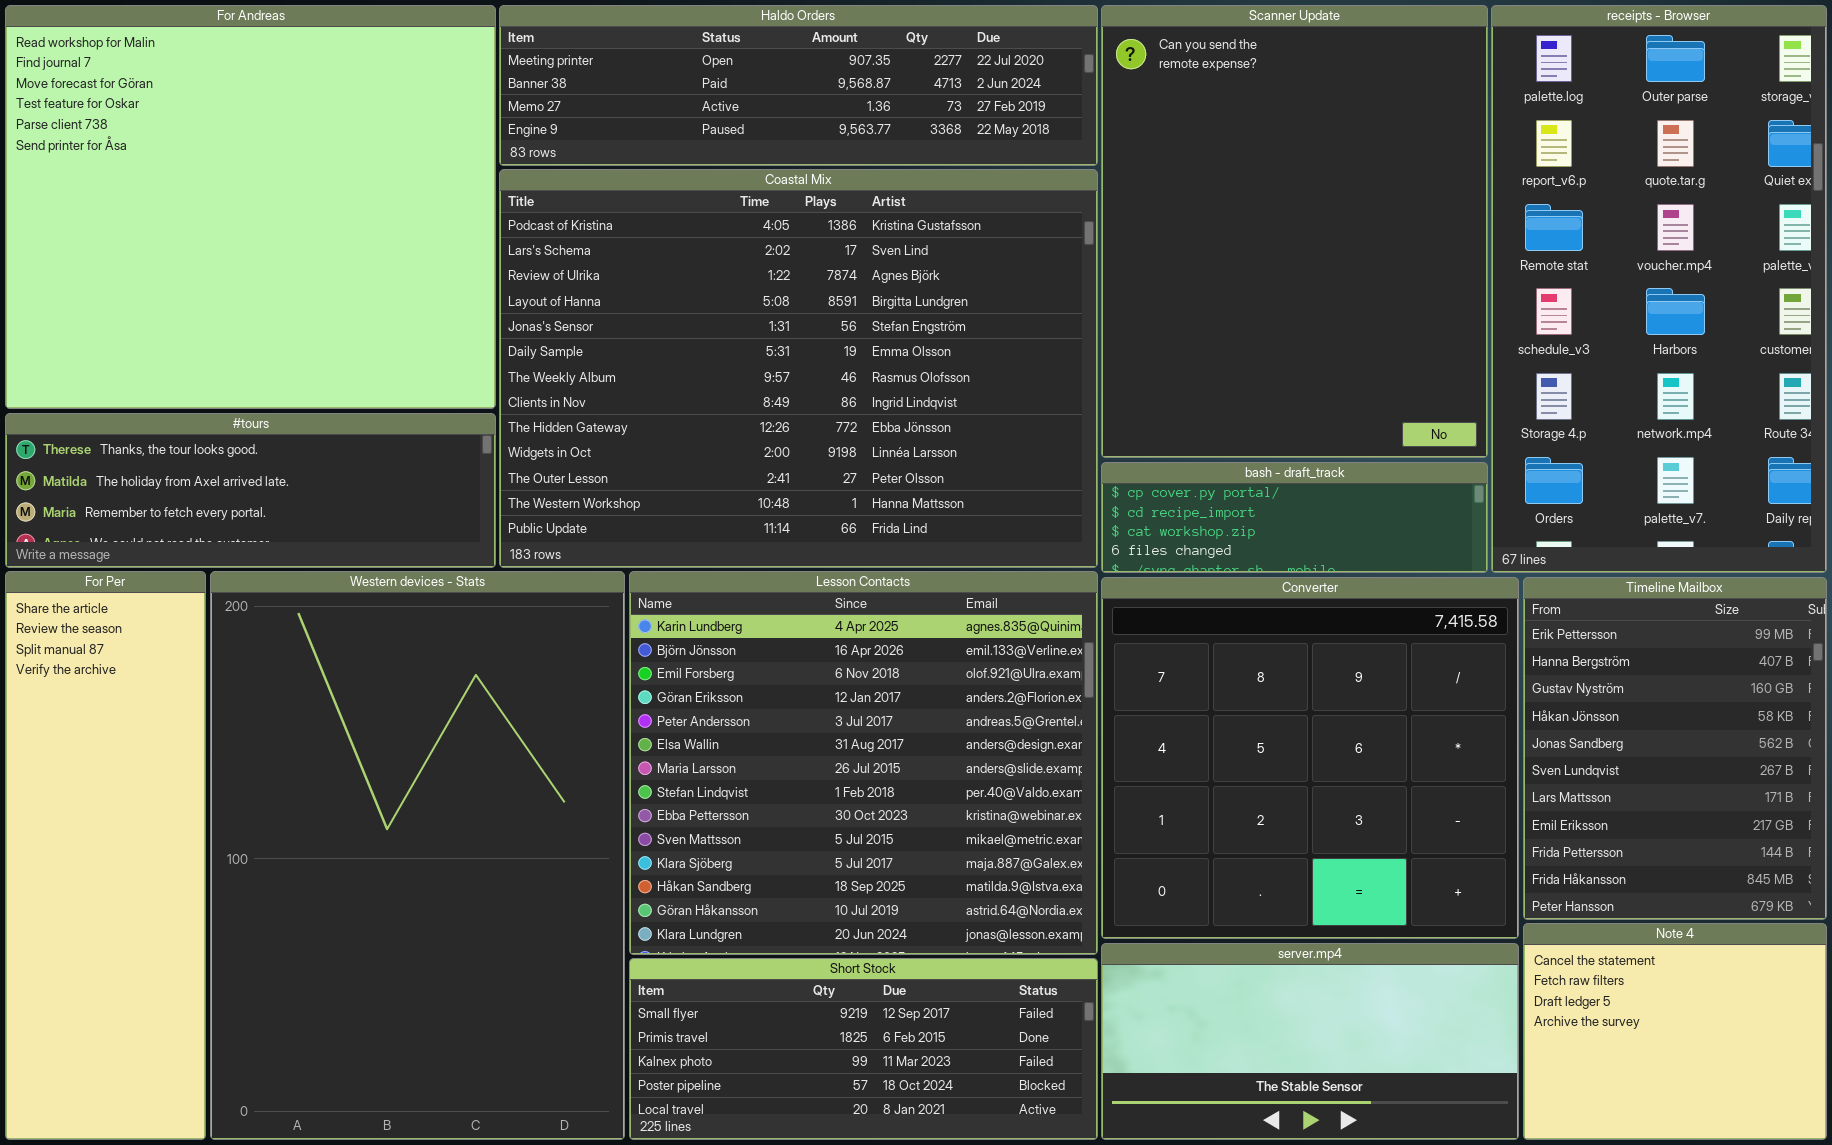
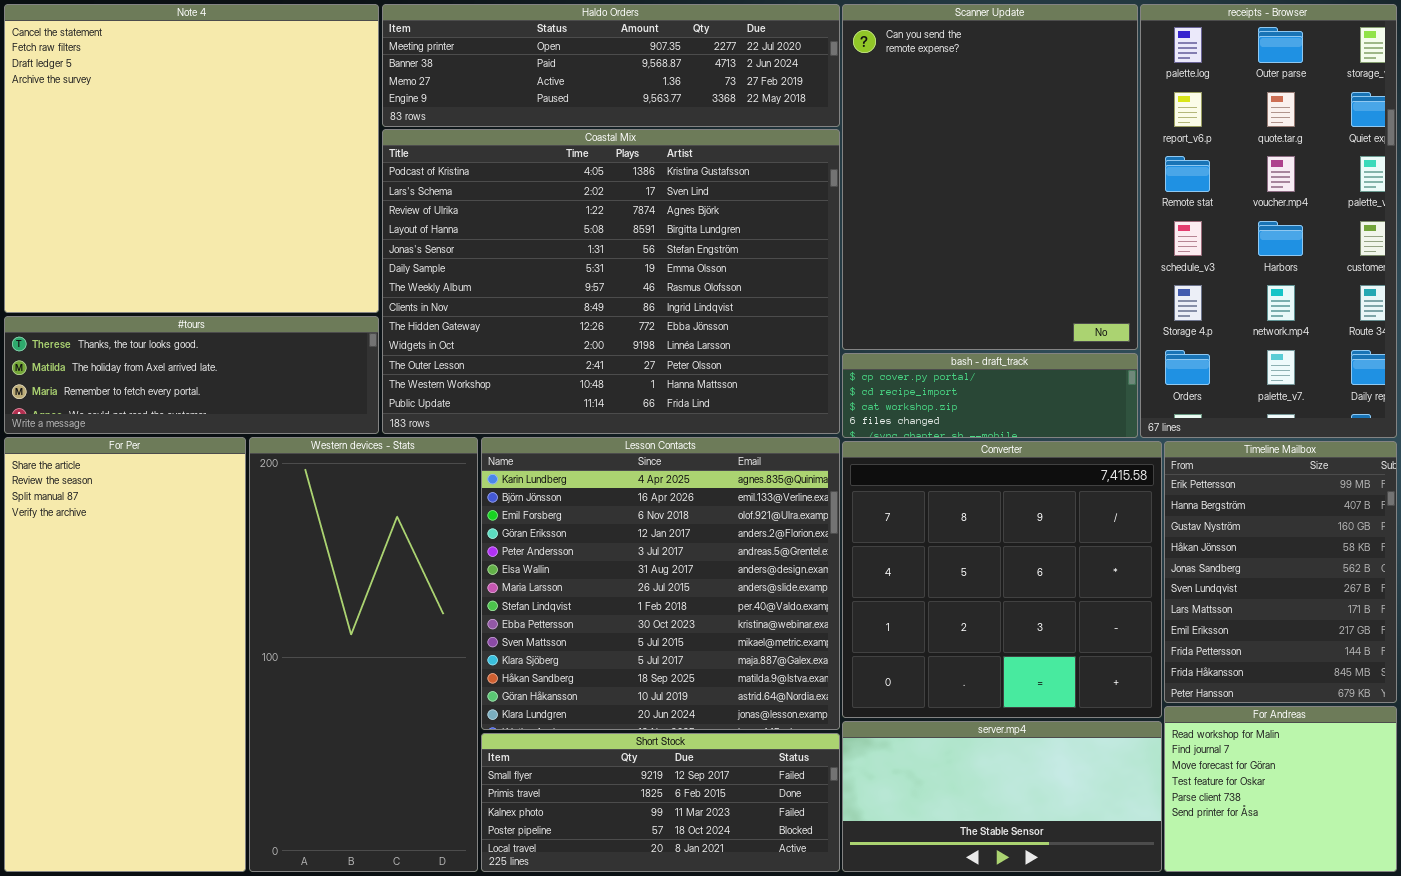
For Andreas: [5,5,496,409] -> [1164,706,1397,872], moved, resized
For Per: [5,571,206,1140] -> [4,437,246,872], resized
Western devices - Stats: [210,571,625,1140] -> [249,437,478,872], resized
Note 4: [1523,923,1827,1140] -> [4,4,379,313], moved, resized

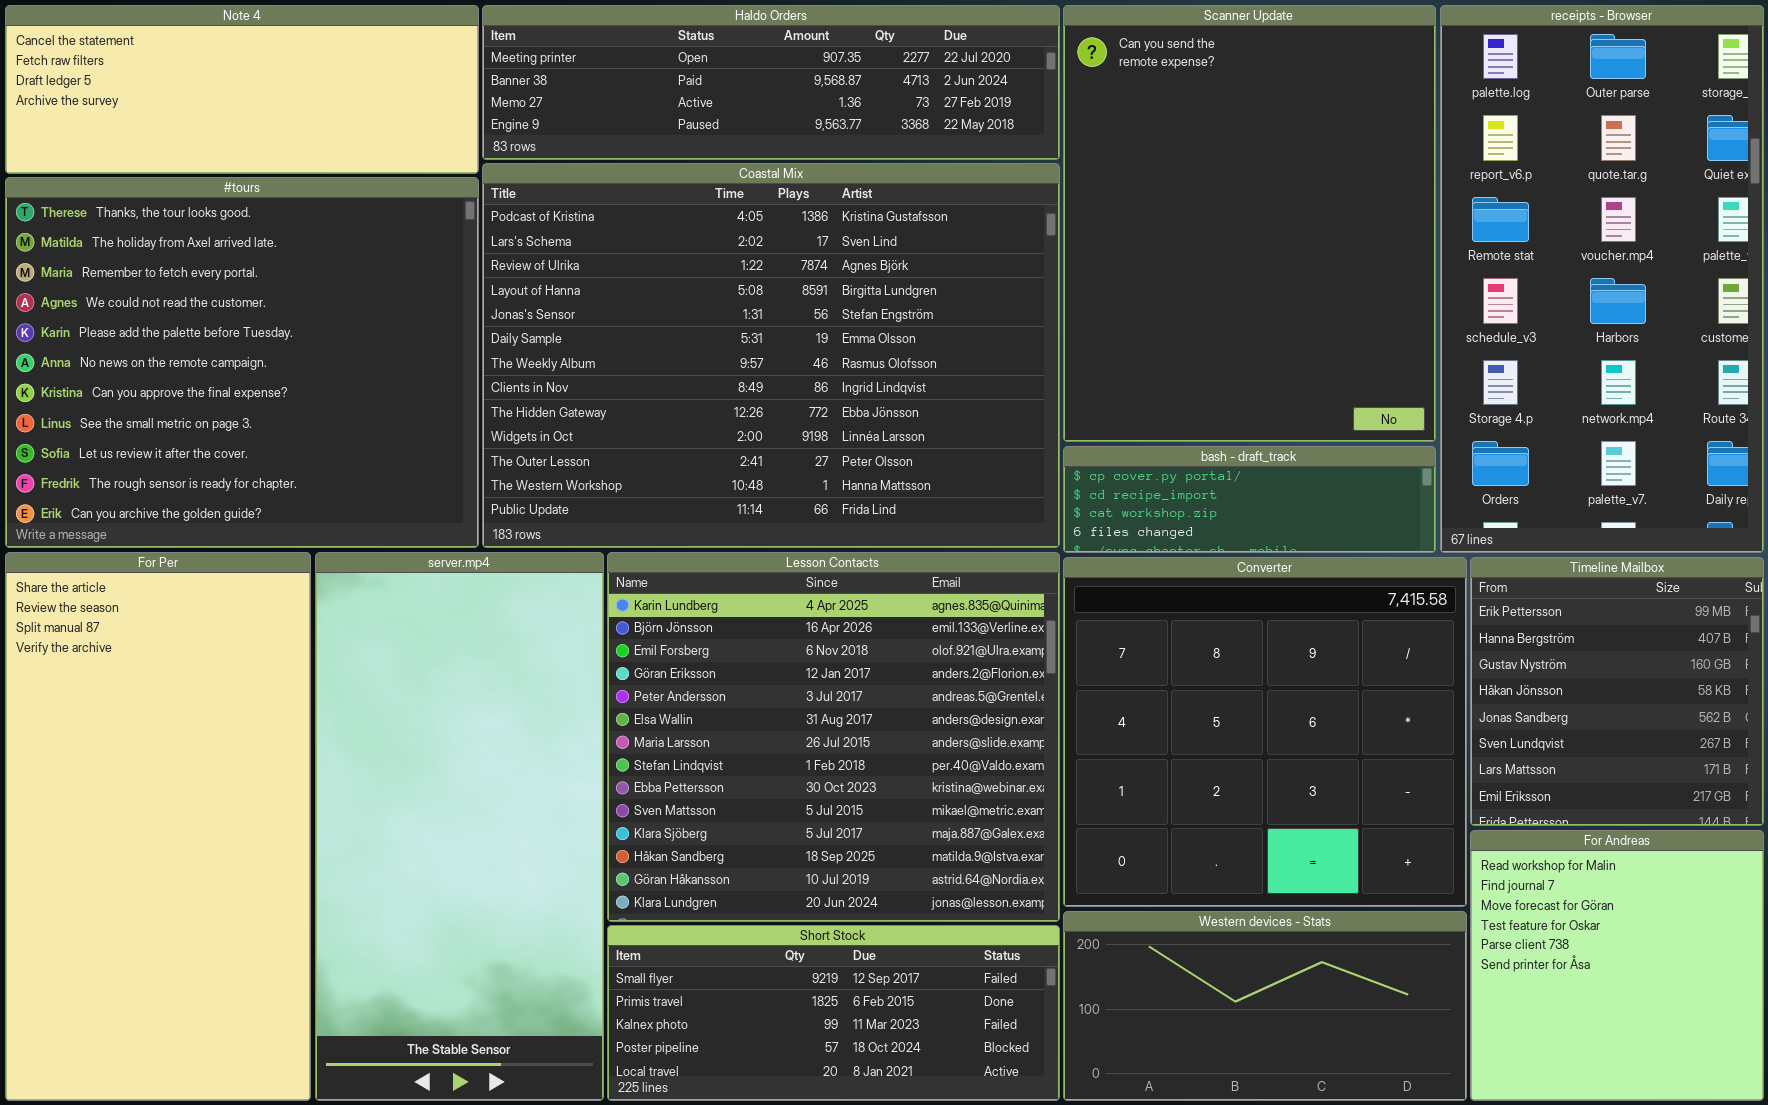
Note 4: [4,4,379,313] -> [5,5,479,174], resized
#tours: [4,316,379,434] -> [5,177,479,548], resized
Western devices - Stats: [249,437,478,872] -> [1063,911,1467,1101], moved, resized
Timeline Mailbox: [1164,441,1397,703] -> [1470,557,1764,826], resized
For Andreas: [1164,706,1397,872] -> [1470,830,1764,1101], resized
server.mp4: [842,721,1162,872] -> [315,552,604,1101], moved, resized

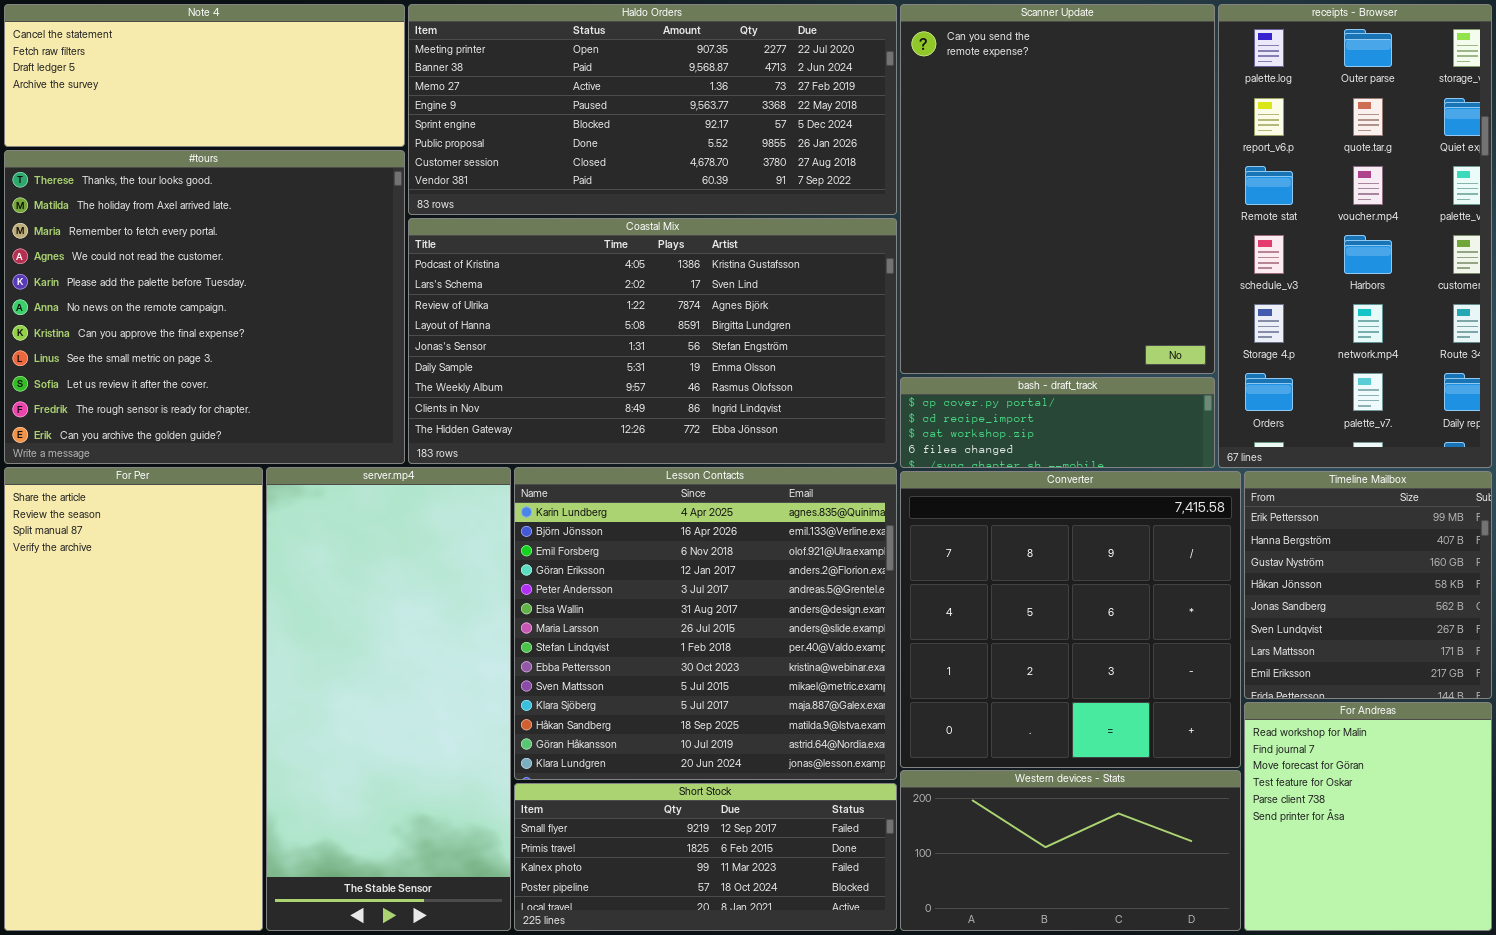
Haldo Orders: [482,5,1060,160] -> [408,4,897,215], resized
Coastal Mix: [482,163,1060,548] -> [408,218,897,464], resized

